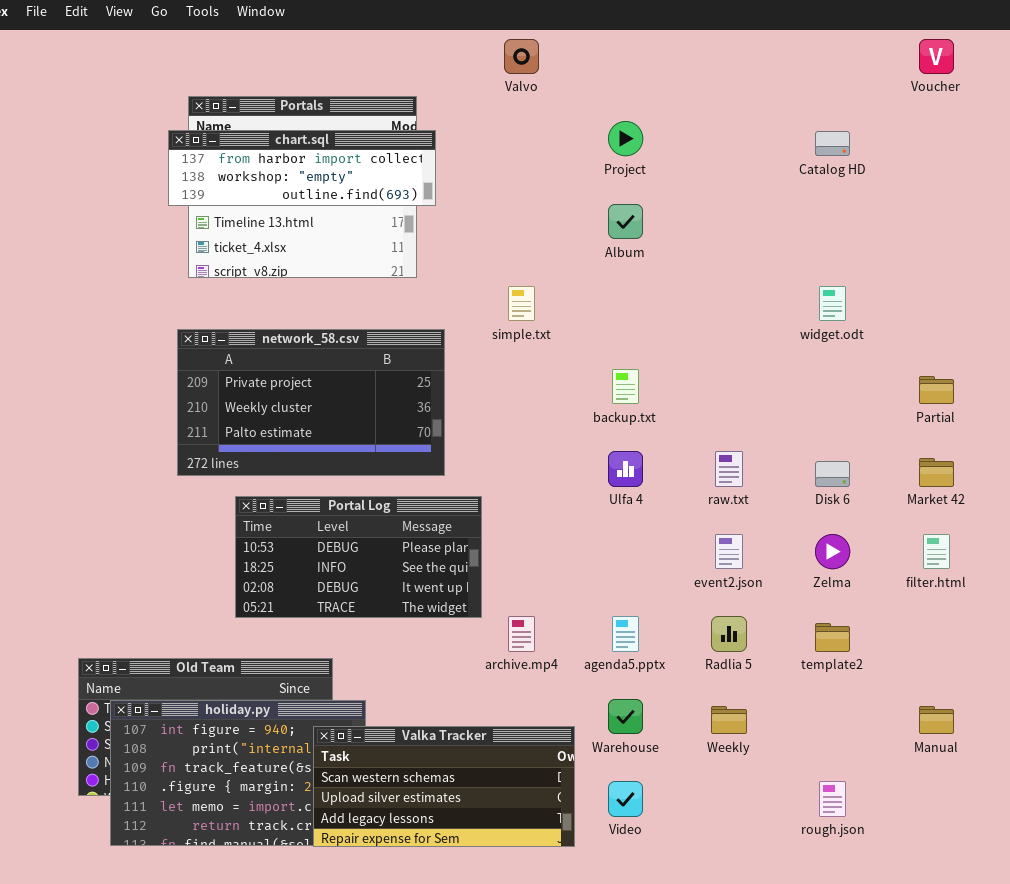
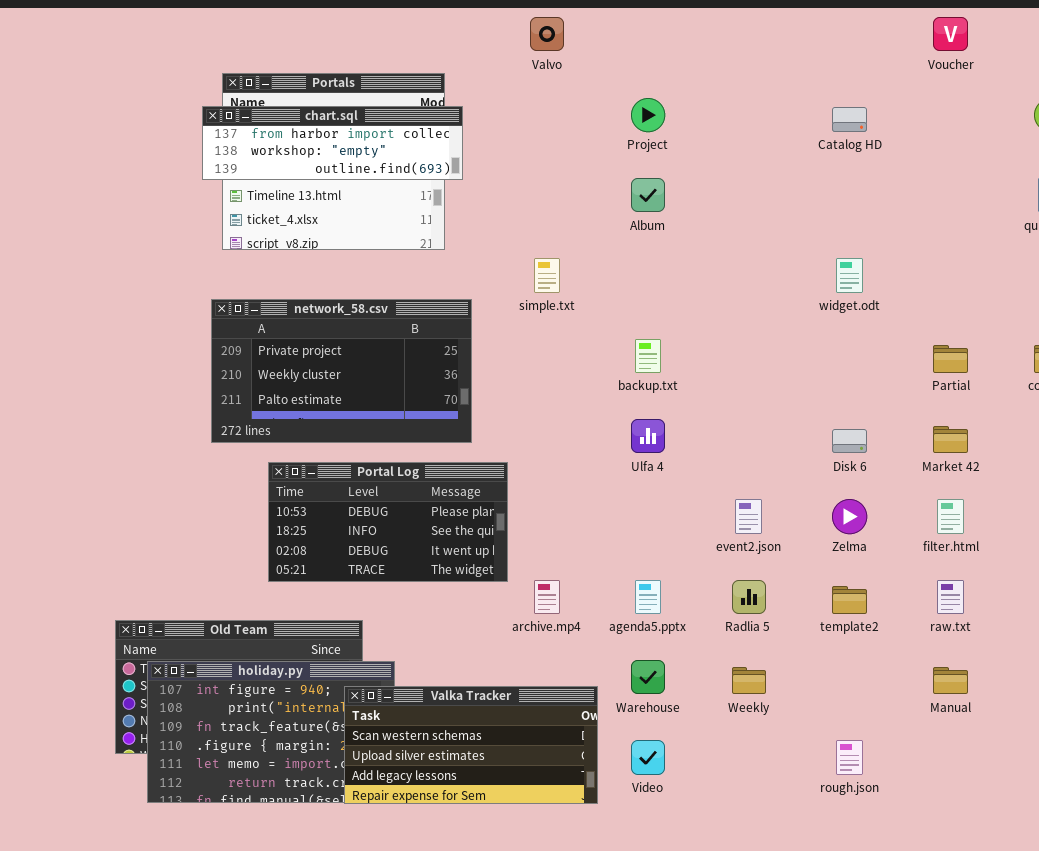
raw.txt: [715,451,743,487] -> [937,580,964,614], moved

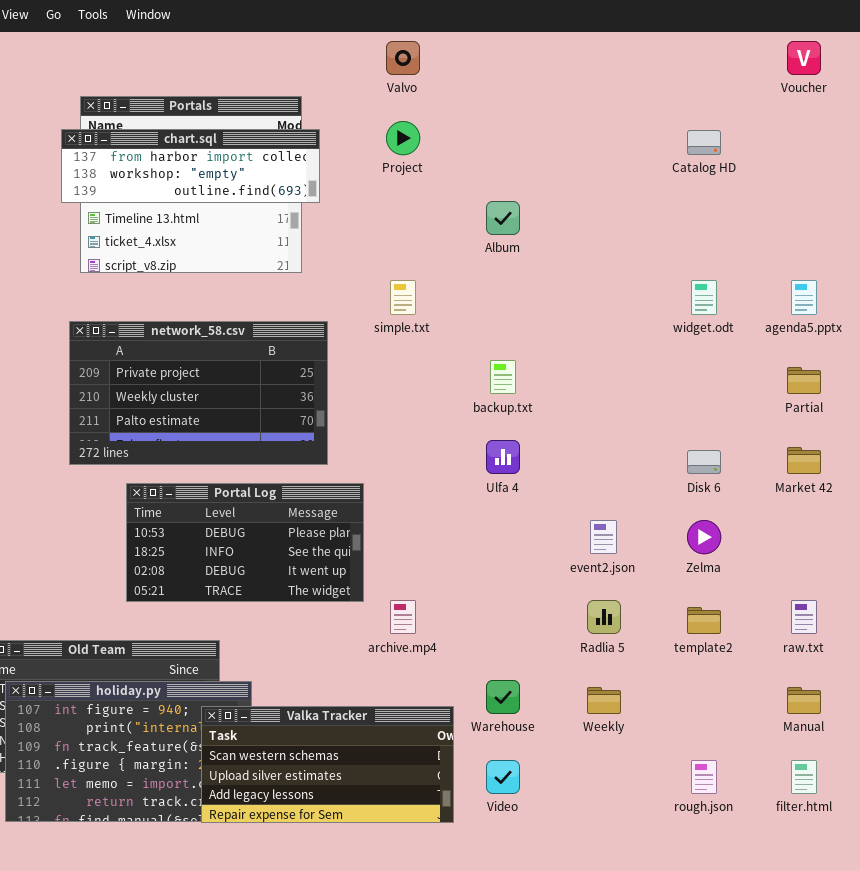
Project: [631,98,665,132] -> [386,121,420,155], moved
filter.html: [937,499,964,534] -> [791,760,817,794], moved
agenda5.pptx: [635,580,661,614] -> [791,280,817,315], moved

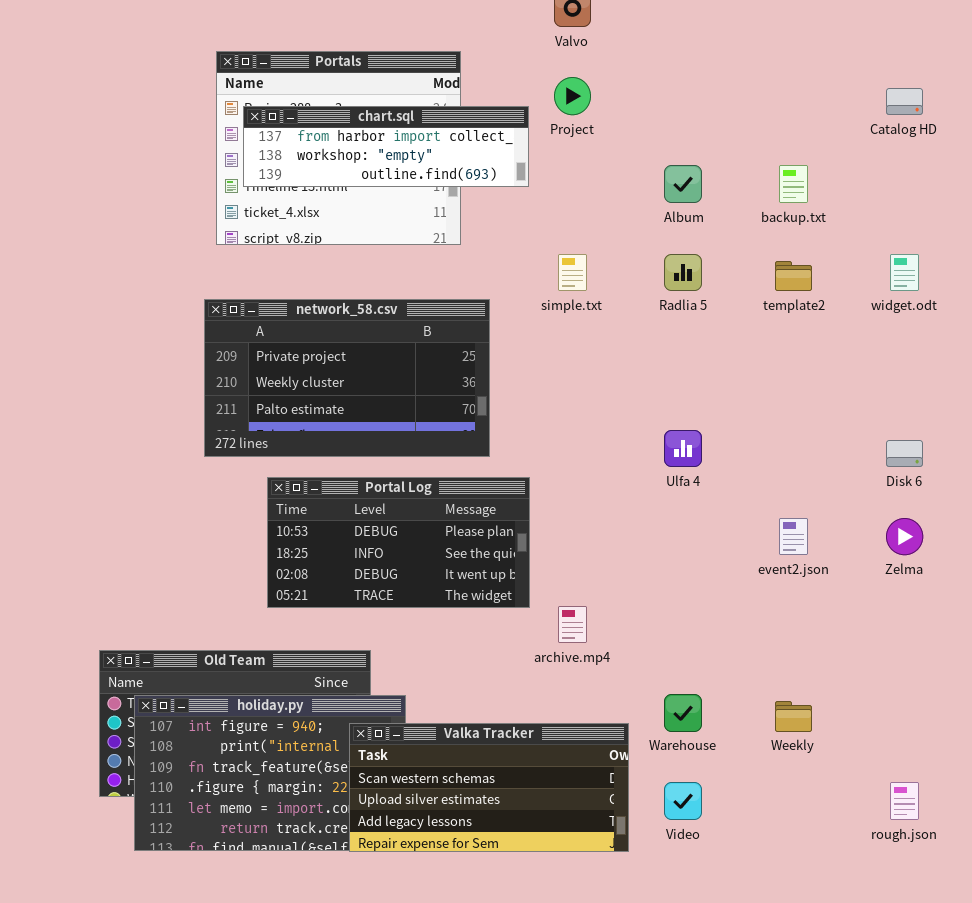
chart.sql: [61,129,320,203] -> [243,106,529,187], moved
backup.txt: [490,360,516,394] -> [779,165,808,203], moved
Radlia 5: [587,600,621,634] -> [664,254,702,291], moved
template2: [687,607,721,634] -> [775,261,812,291], moved

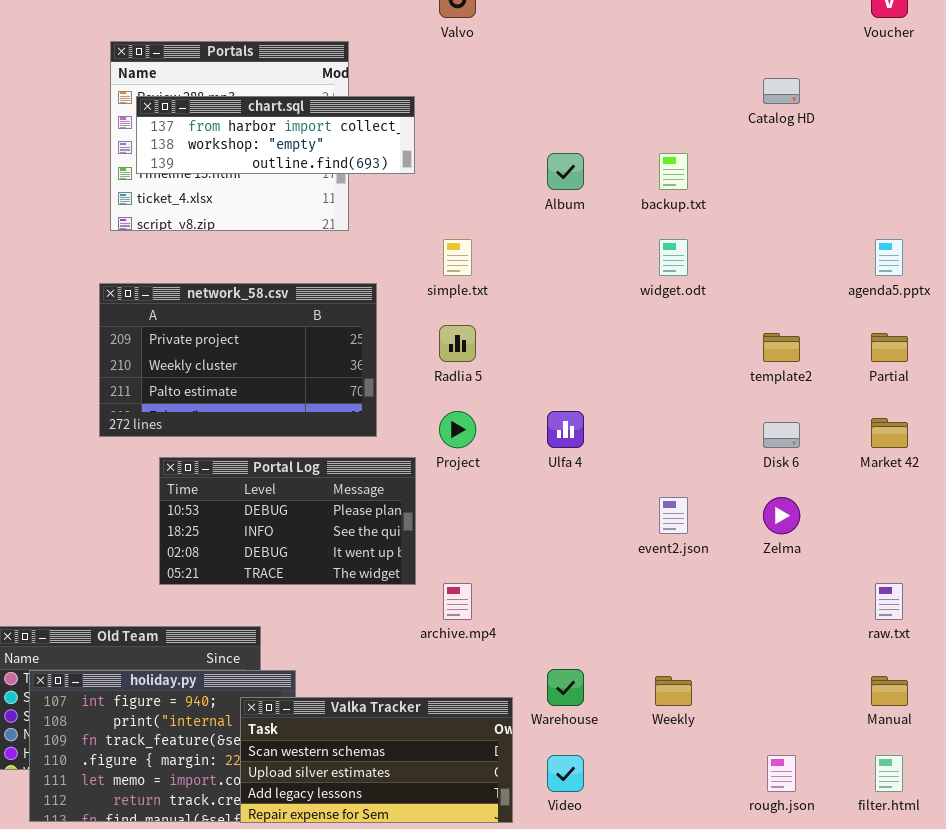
Project: [554,77,591,115] -> [439,411,476,448], moved
Radlia 5: [664,254,702,291] -> [439,325,476,362], moved
widget.odt: [890,254,919,291] -> [659,239,688,276], moved
template2: [775,261,812,291] -> [763,333,800,362], moved

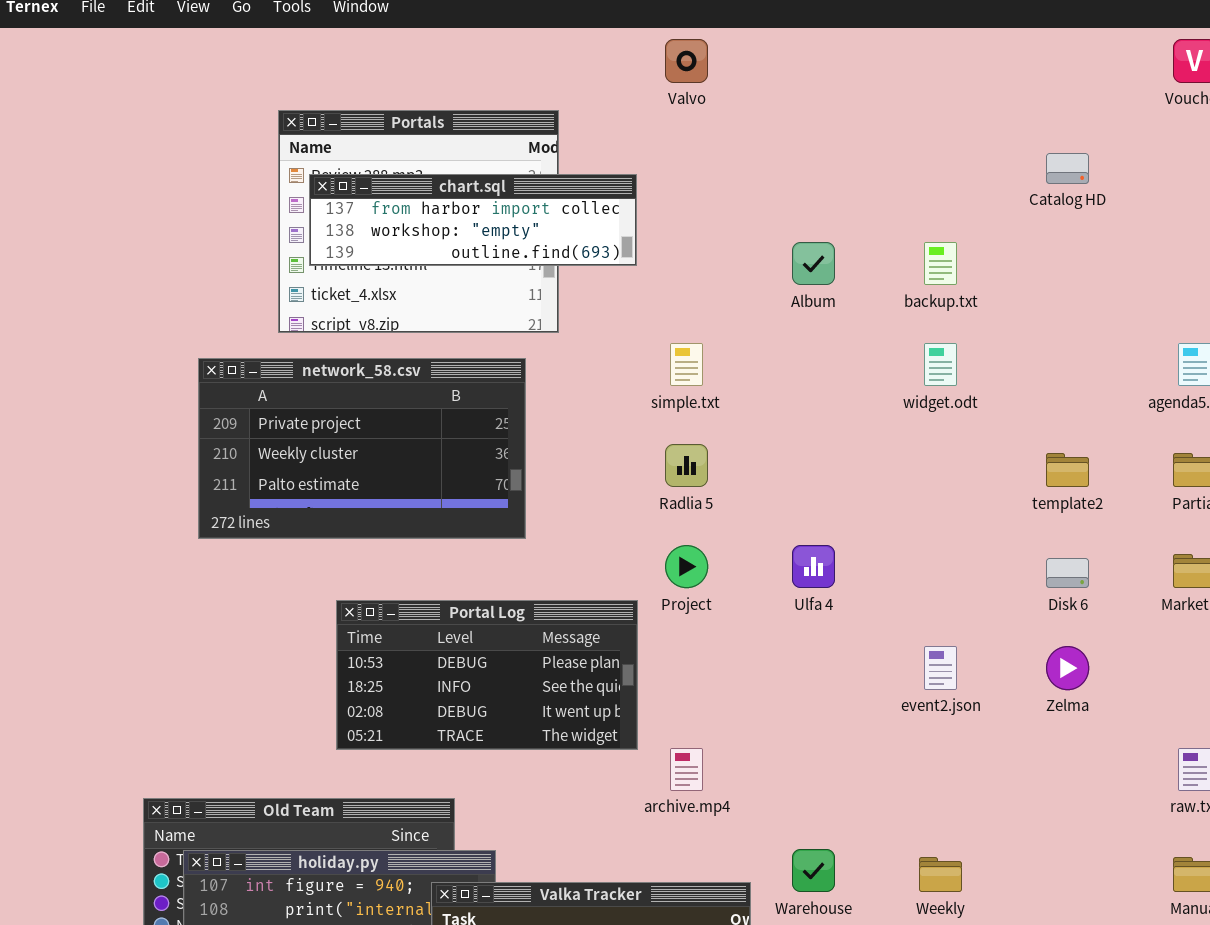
network_58.csv: [99,283,377,437] -> [198,358,526,539], moved

